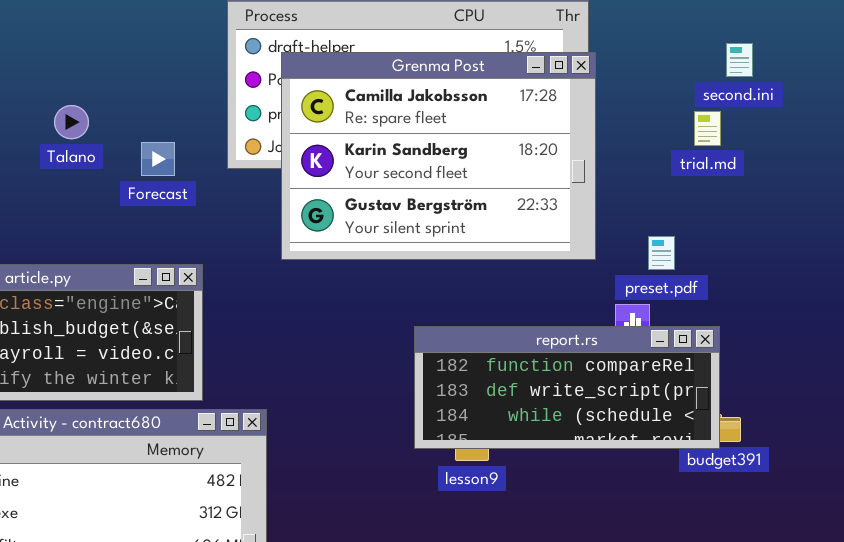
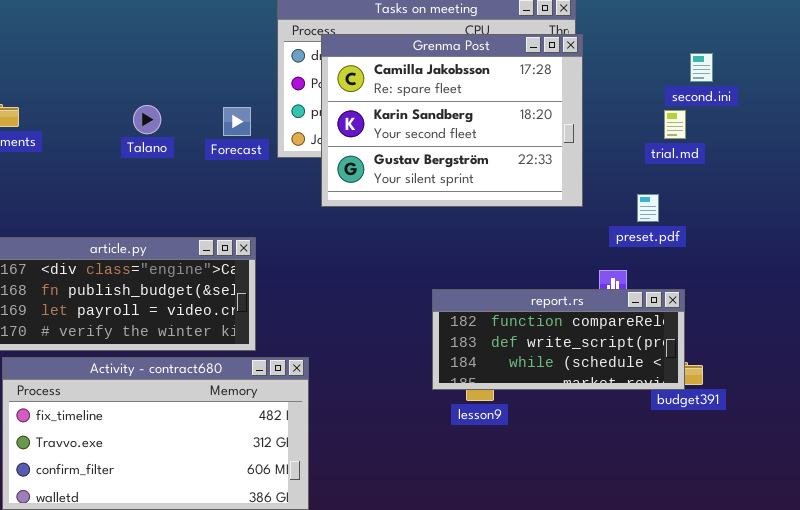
Grenma Post: [281,52,596,260] -> [321,34,583,207], moved
Forecast: [141,142,175,176] -> [223,107,251,136], moved
preset.pdf: [648,236,675,270] -> [637,194,659,222], moved

